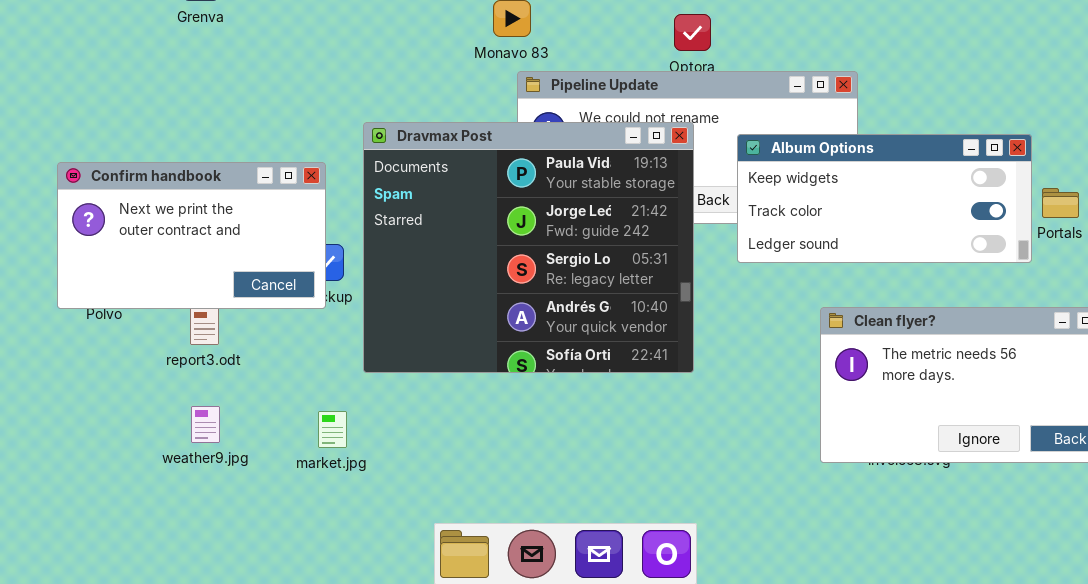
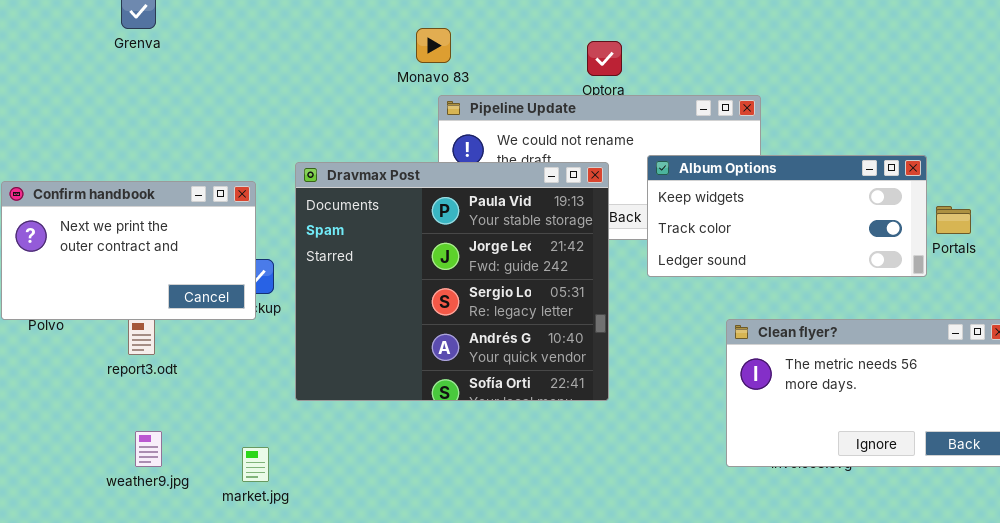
Dravmax Post: [363,122,694,373] -> [295,162,609,401], moved
weather9.jpg: [191,406,220,443] -> [135,431,162,467], moved
market.jpg: [318,411,347,448] -> [242,447,269,482], moved

